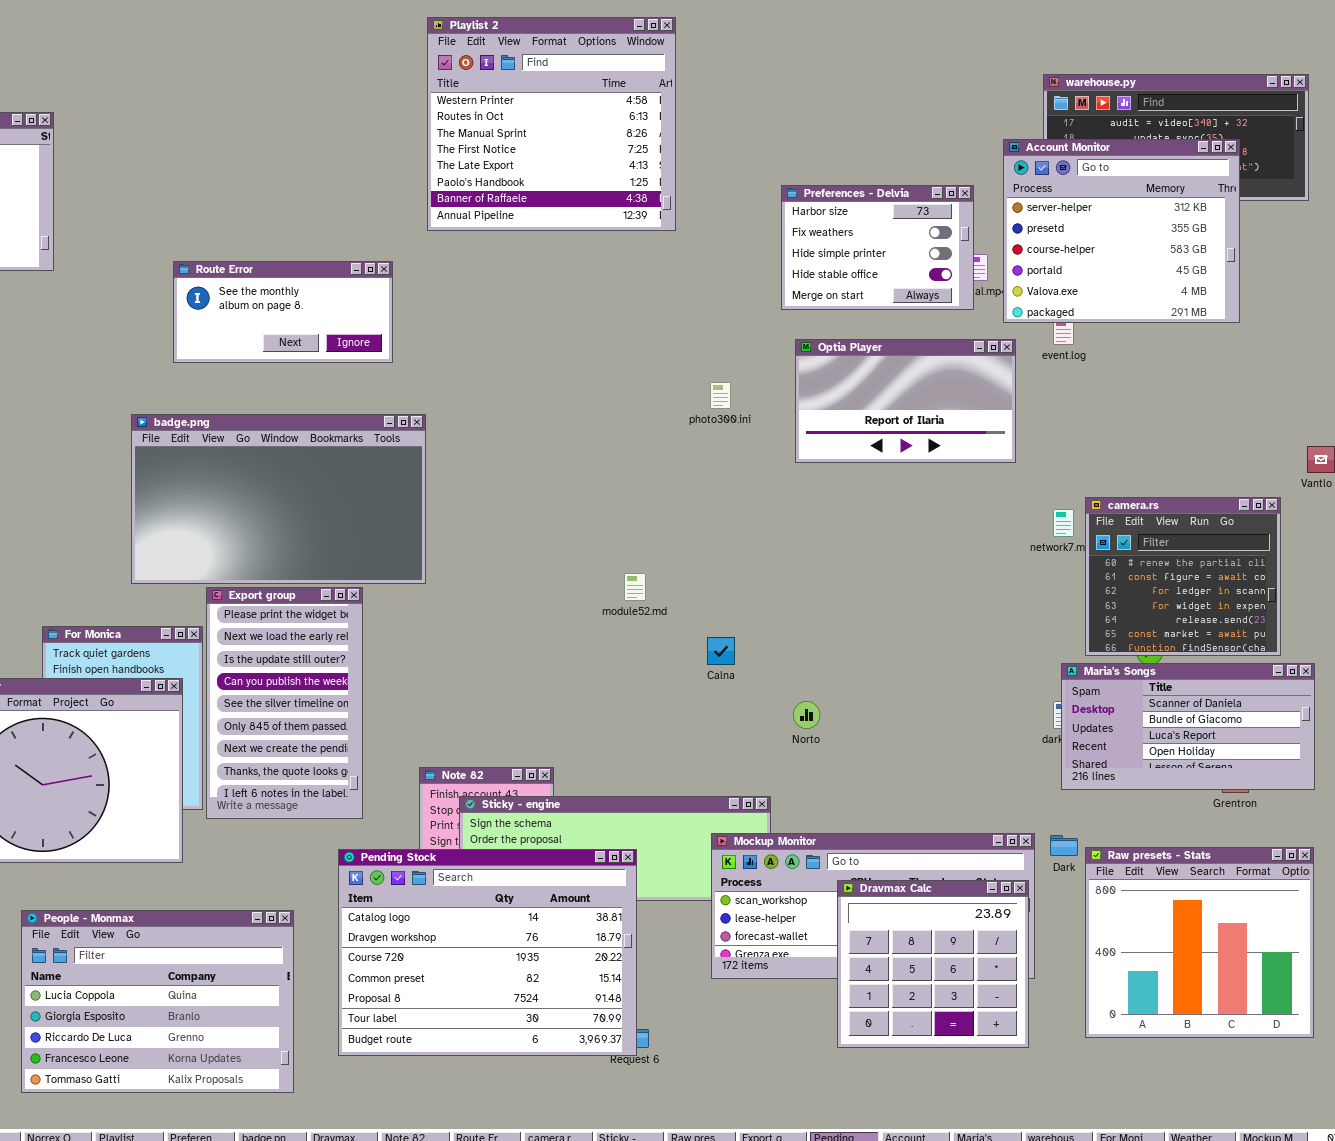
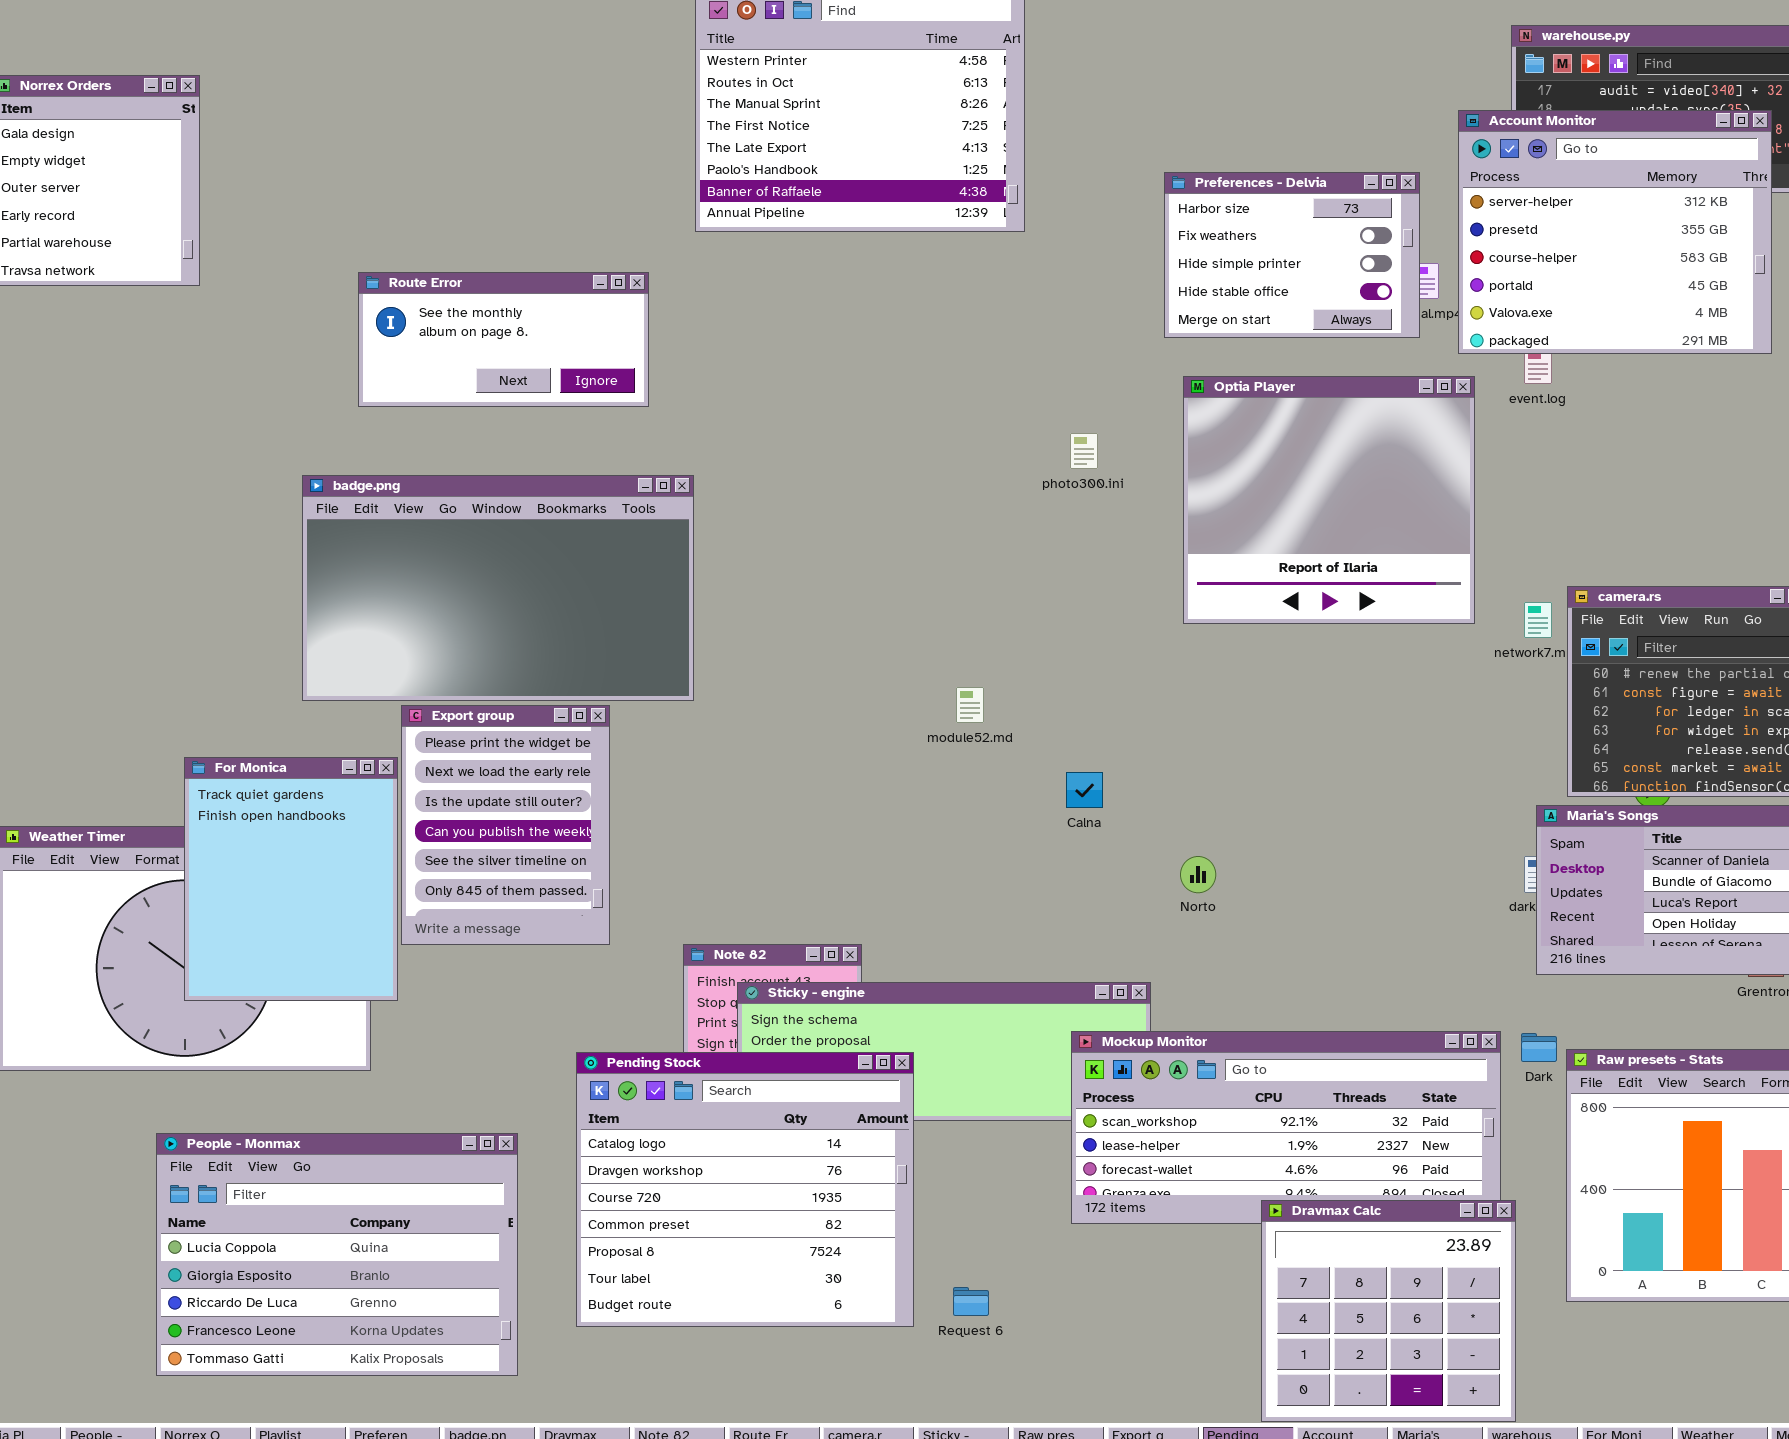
Optia Player: [795,339,1016,463] -> [1183,376,1475,624], resized
Export group: [206,587,363,819] -> [401,705,610,945], resized
For Monica: [42,626,203,810] -> [184,757,398,1001], raised
Pending Stock: [338,849,637,1056] -> [576,1052,914,1327], resized
Dravmax Calc: [837,880,1029,1048] -> [1261,1200,1516,1422], moved

